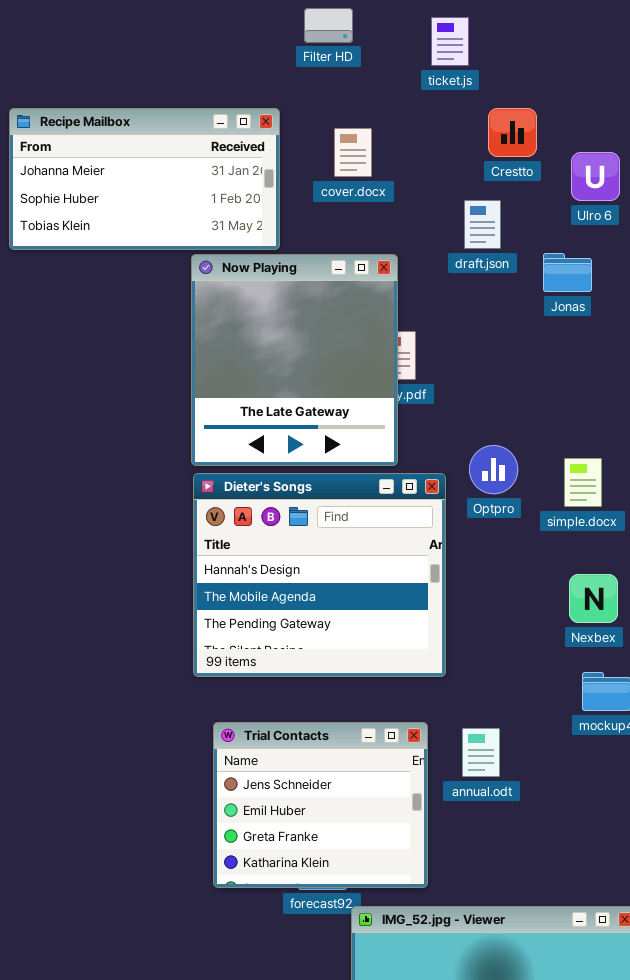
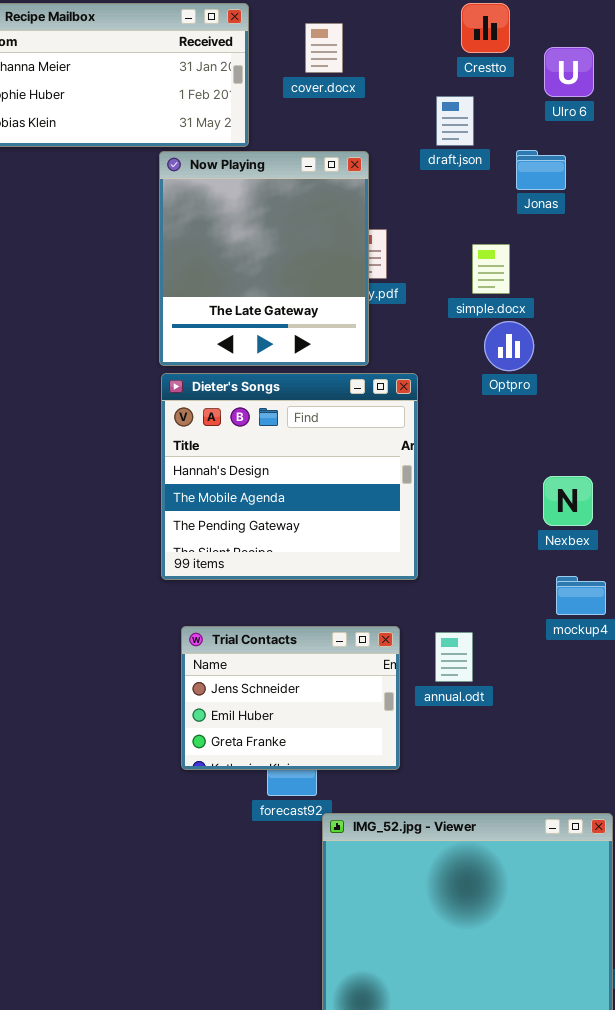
Optpro: [469,445,518,494] -> [484,321,534,371], moved
simple.docx: [564,458,602,507] -> [472,244,510,294], moved
Trial Contacts: [213,722,428,888] -> [181,626,400,770], resized

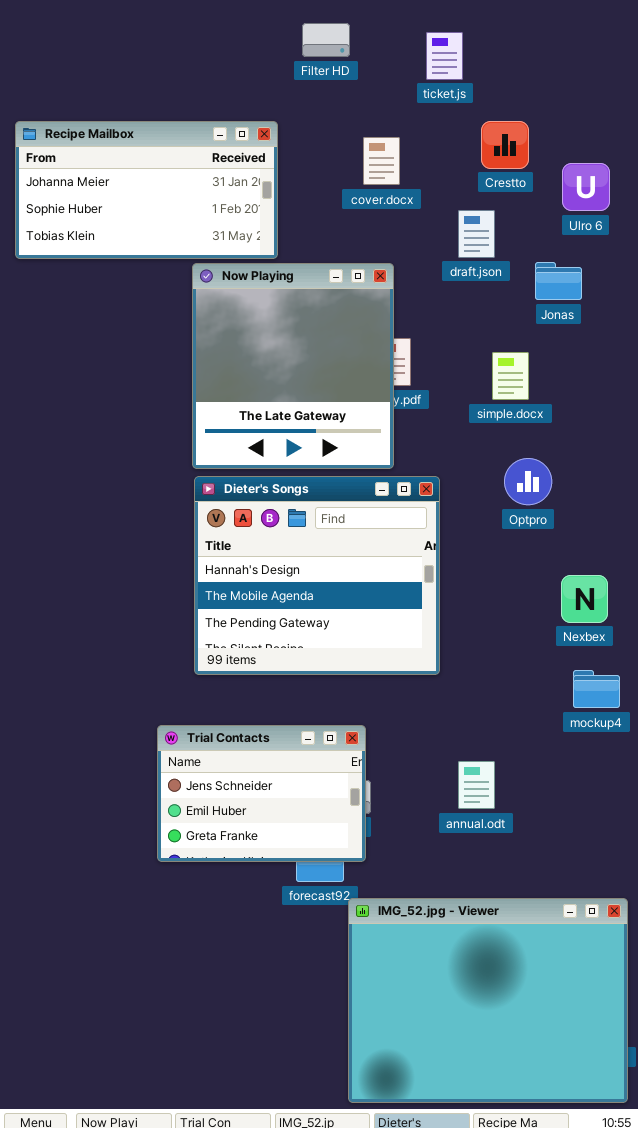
cover.docx: [305,23,343,73] -> [363,137,400,185], moved
Optpro: [484,321,534,371] -> [504,458,552,505], moved
Trial Contacts: [181,626,400,770] -> [157,725,366,862], moved
annual.odt: [435,632,473,682] -> [458,761,495,809], moved

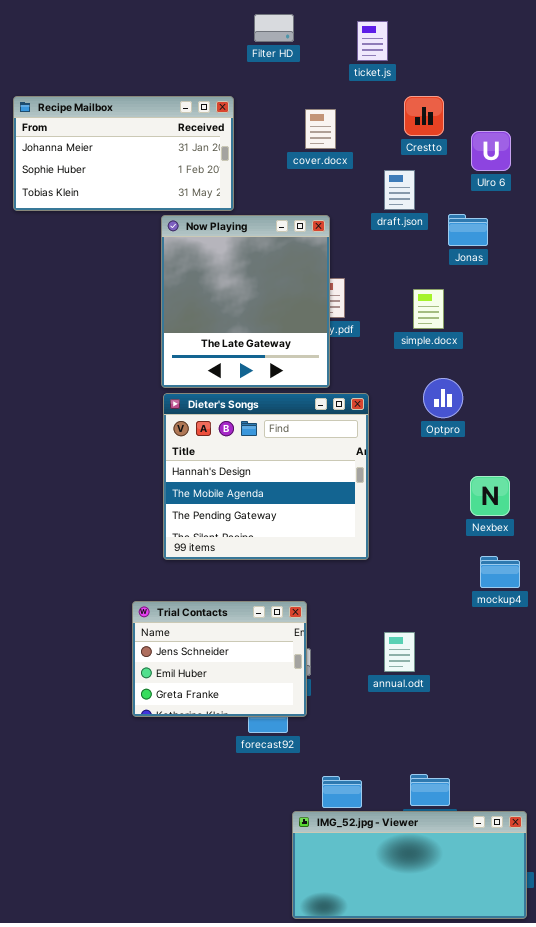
IMG_52.jpg - Viewer: [348,898,628,1103] -> [292,811,527,919], resized

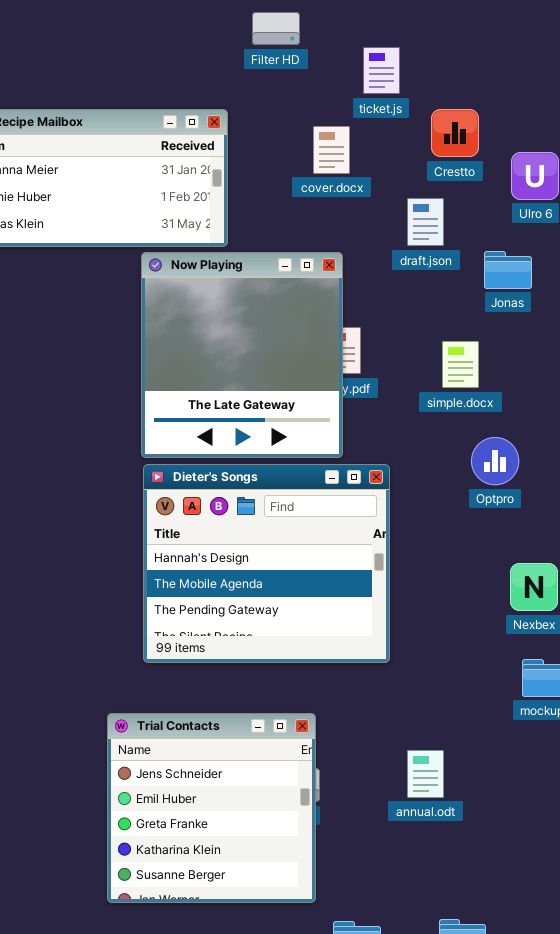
ticket.js: [357,21,388,61] -> [363,47,400,94], moved
Optpro: [423,378,463,418] -> [471,437,519,485], moved
Trial Contacts: [132,601,307,717] -> [107,713,316,903], resized

